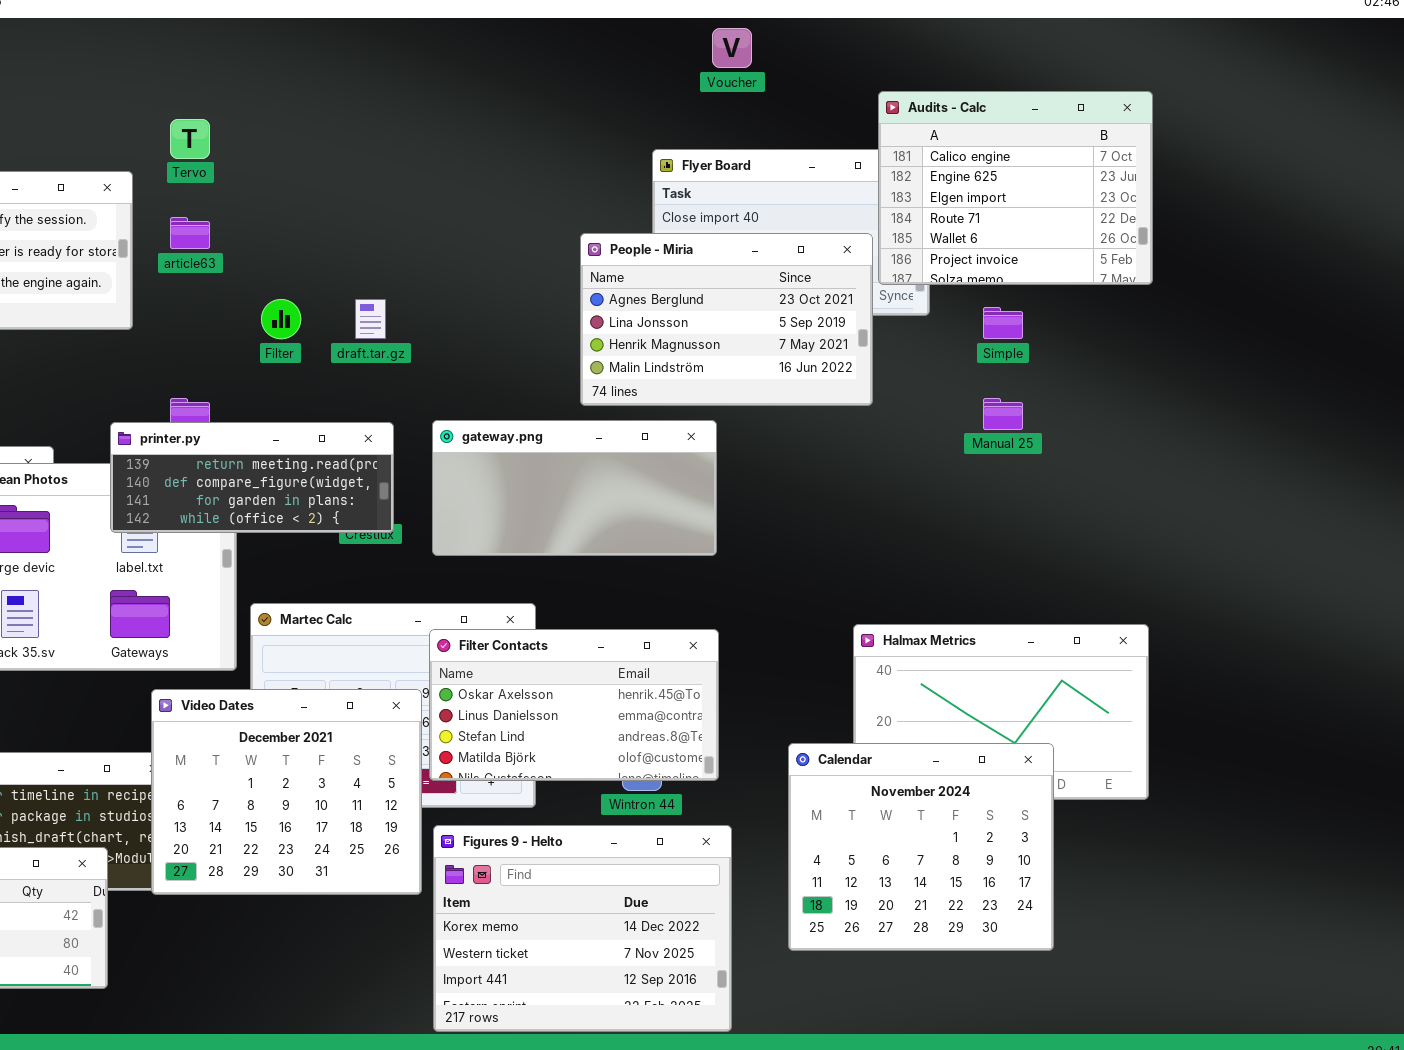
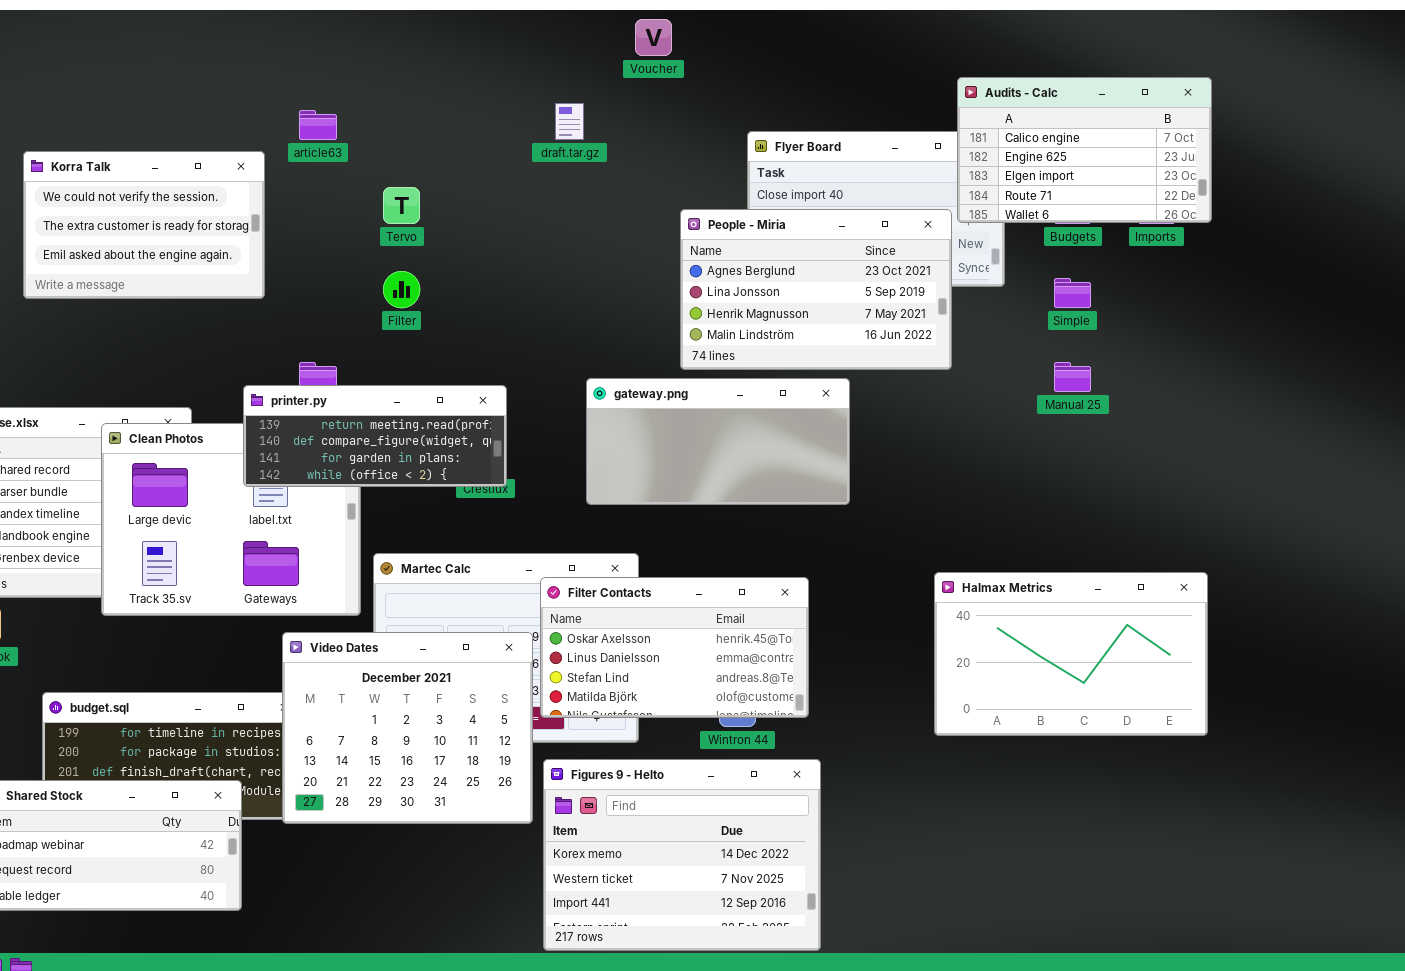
Voucher: [712,28,752,68] -> [635,19,672,56], moved
Audits - Calc: [878,91,1153,285] -> [957,77,1212,223], resized
Tervo: [170,119,210,159] -> [383,187,420,224], moved
article63: [170,217,210,249] -> [299,110,337,140], moved
draft.tar.gz: [355,299,386,339] -> [555,103,584,140], moved
gateway.png: [432,420,717,556] -> [586,378,850,505], moved
Calendar: [788,743,1054,951] -> none, closed

